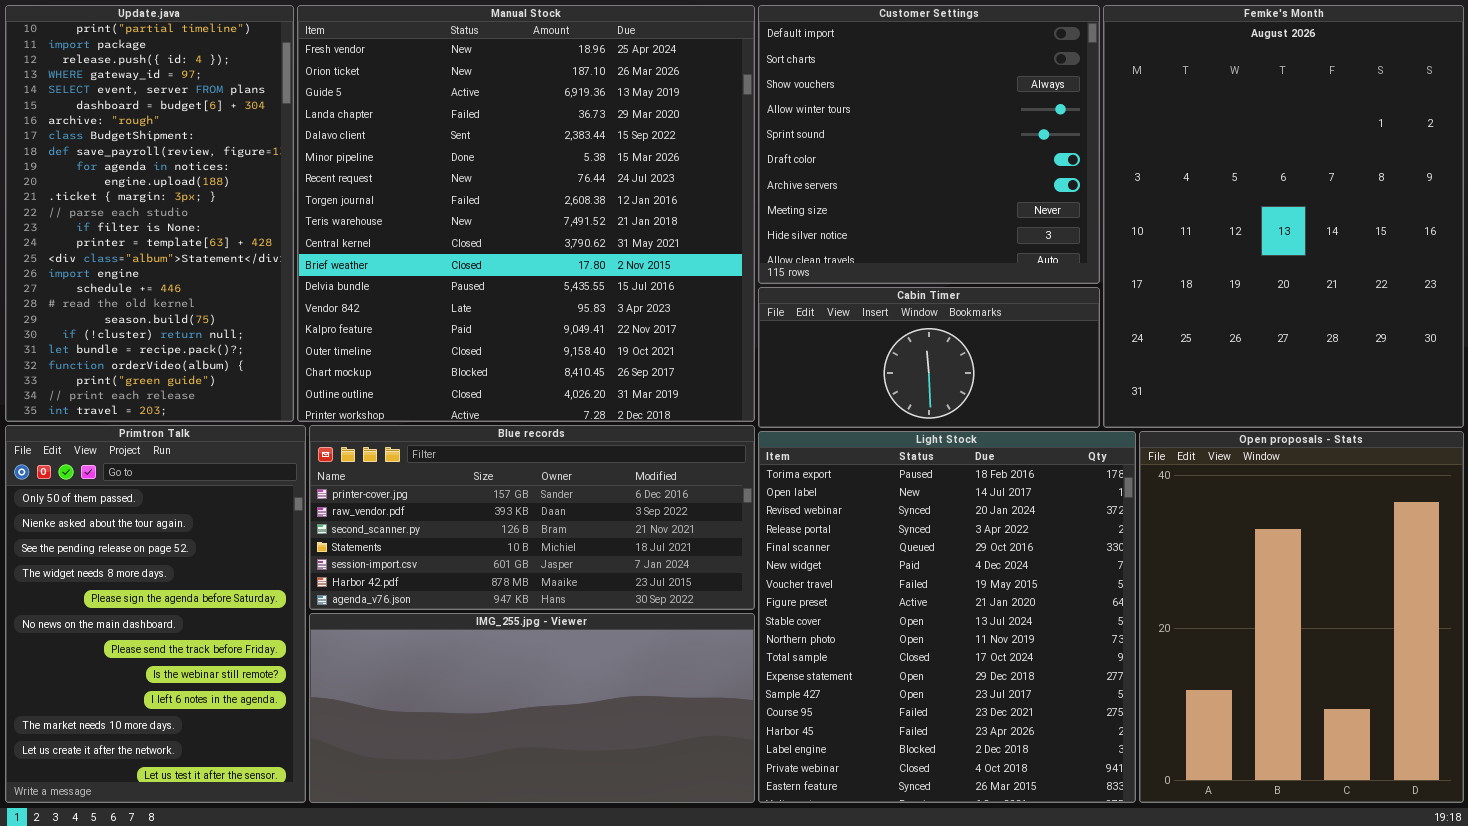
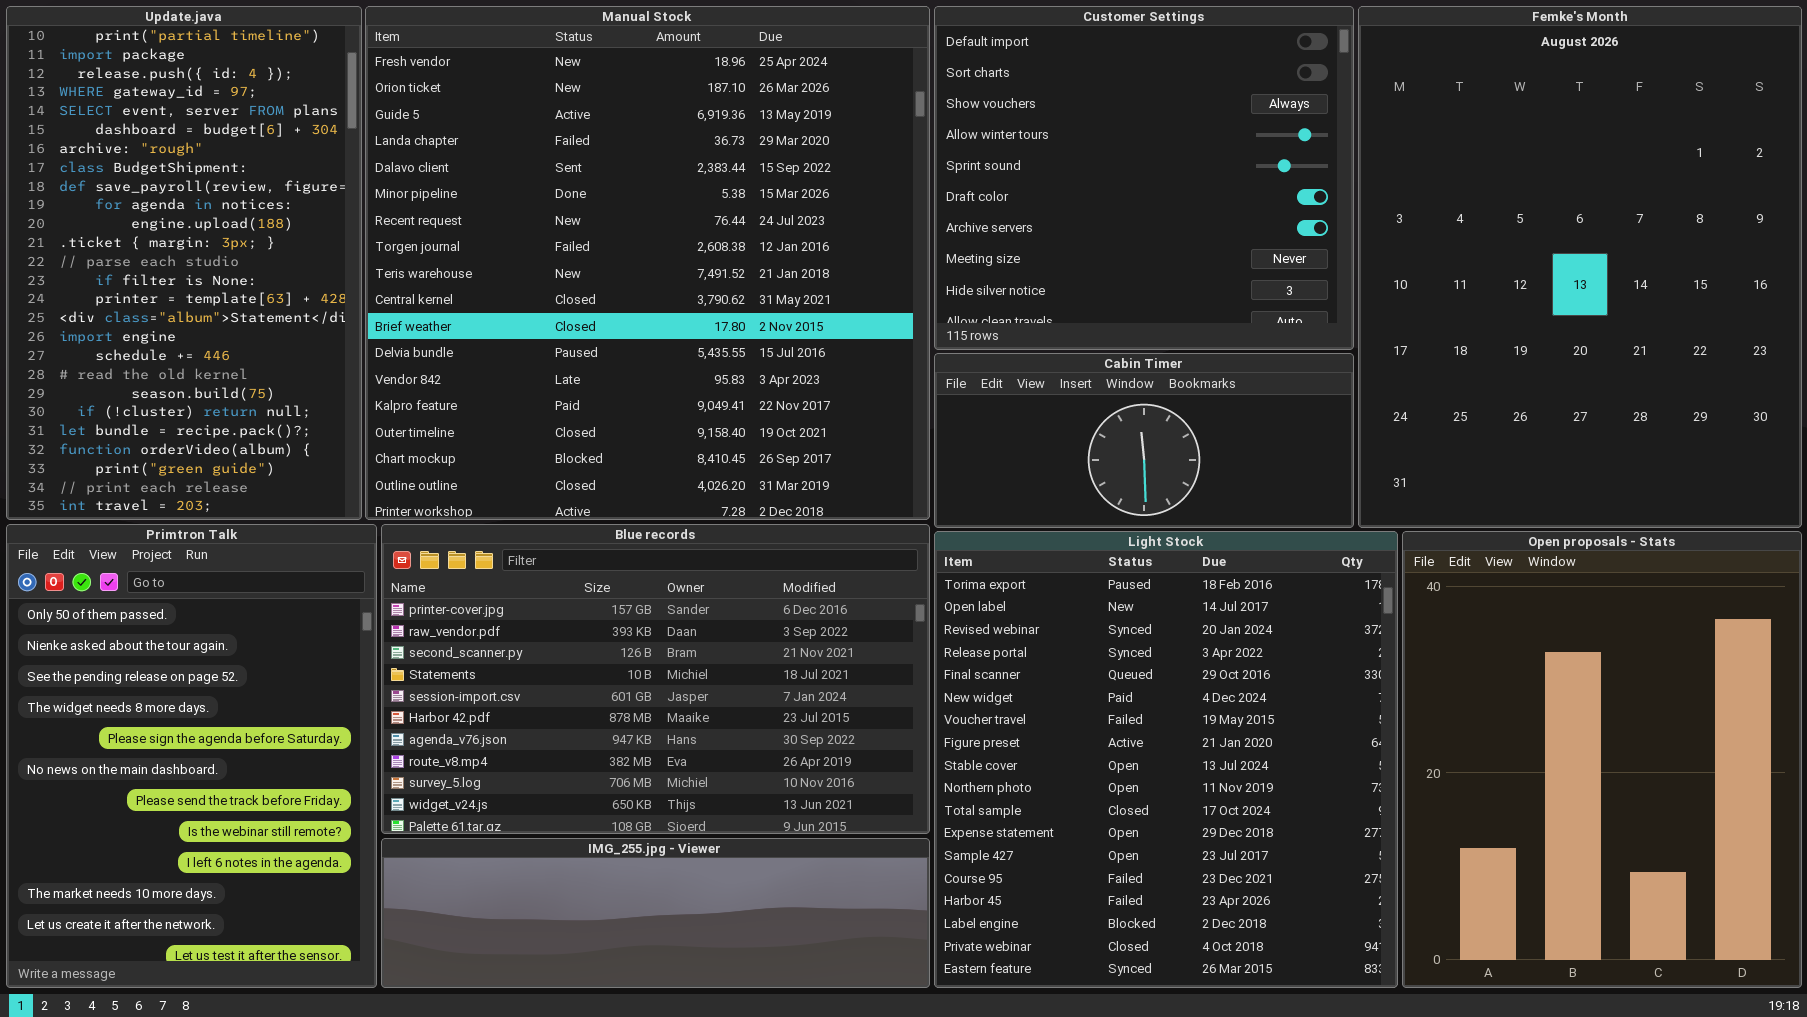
Blue records: [309,425,755,610] -> [381,524,930,834], resized
IMG_255.jpg - Viewer: [309,613,755,803] -> [381,838,930,988], resized

